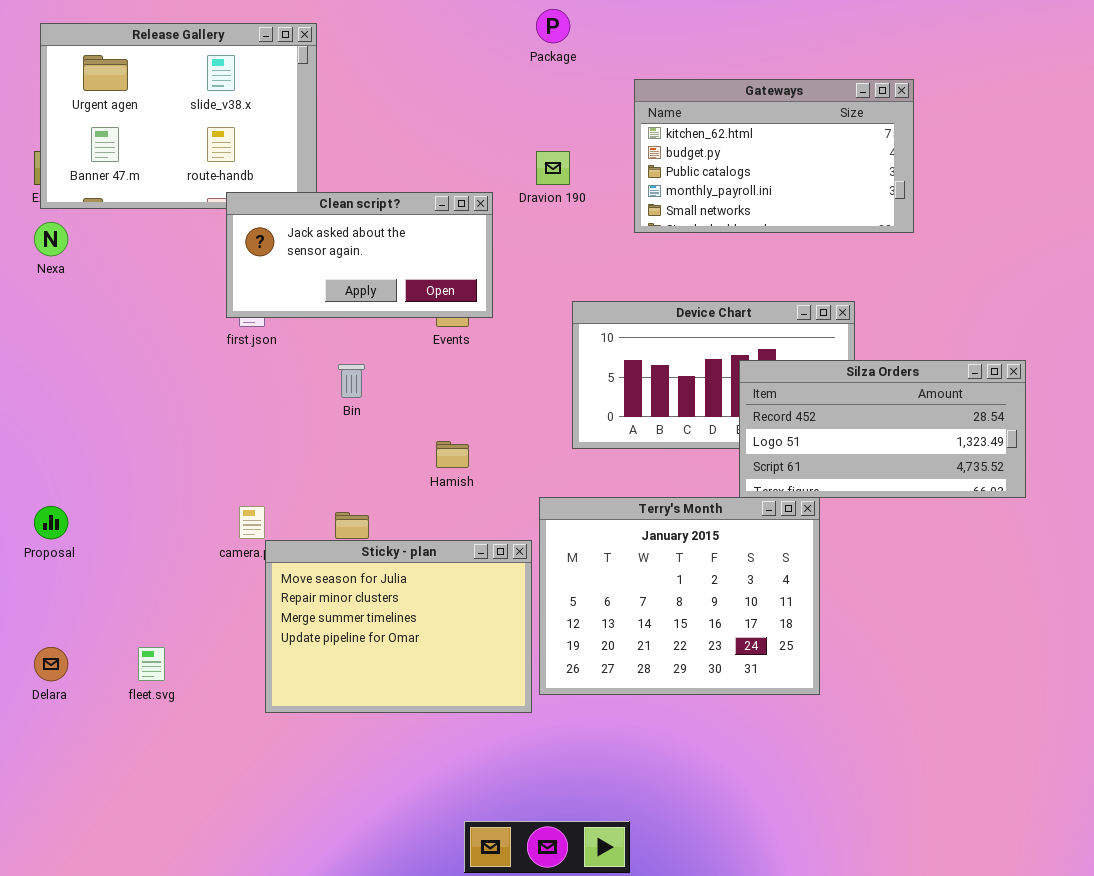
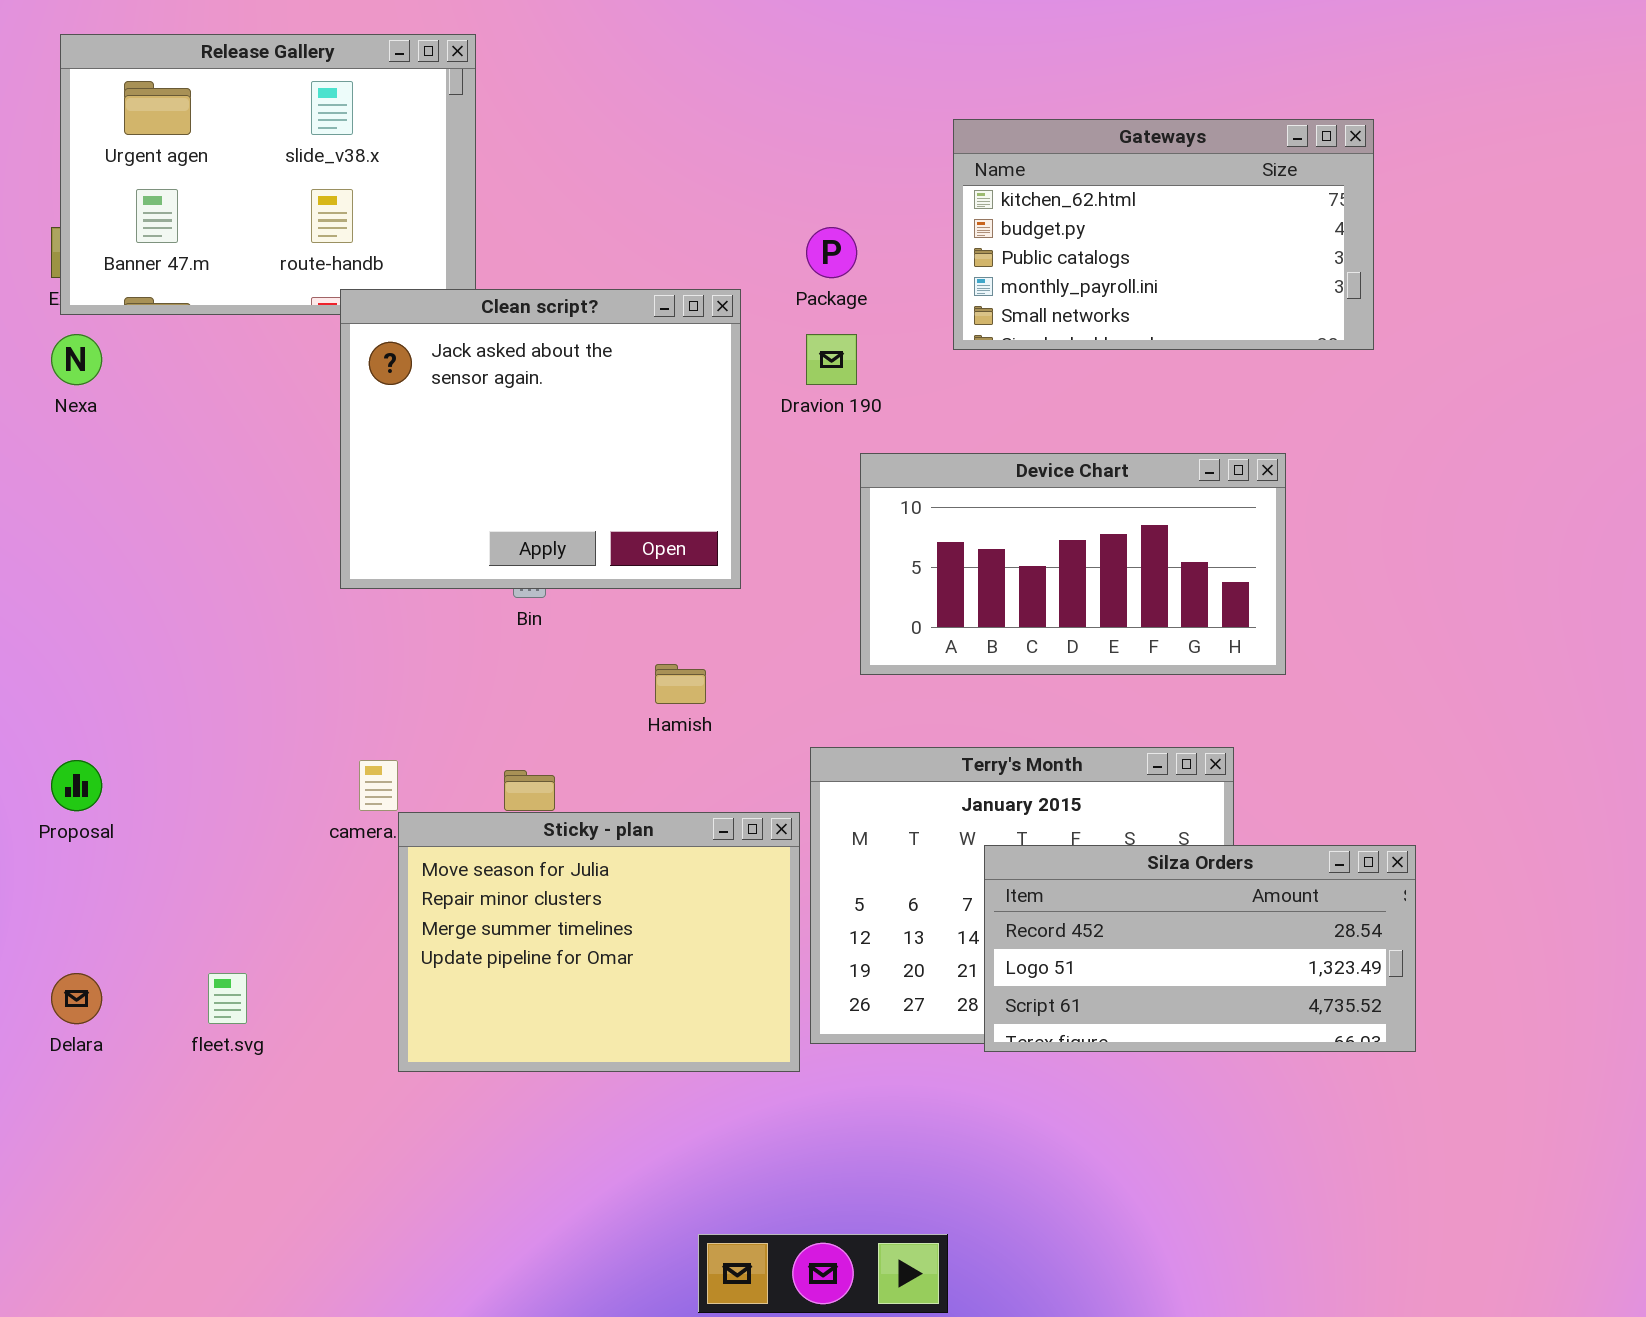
Package: [536,9,570,43] -> [806,227,857,278], moved
Dravion 190: [536,151,570,185] -> [806,334,857,385], moved
Clean script?: [226,192,493,318] -> [340,289,741,589], resized
Silza Orders: [739,360,1026,498] -> [984,845,1416,1052], moved

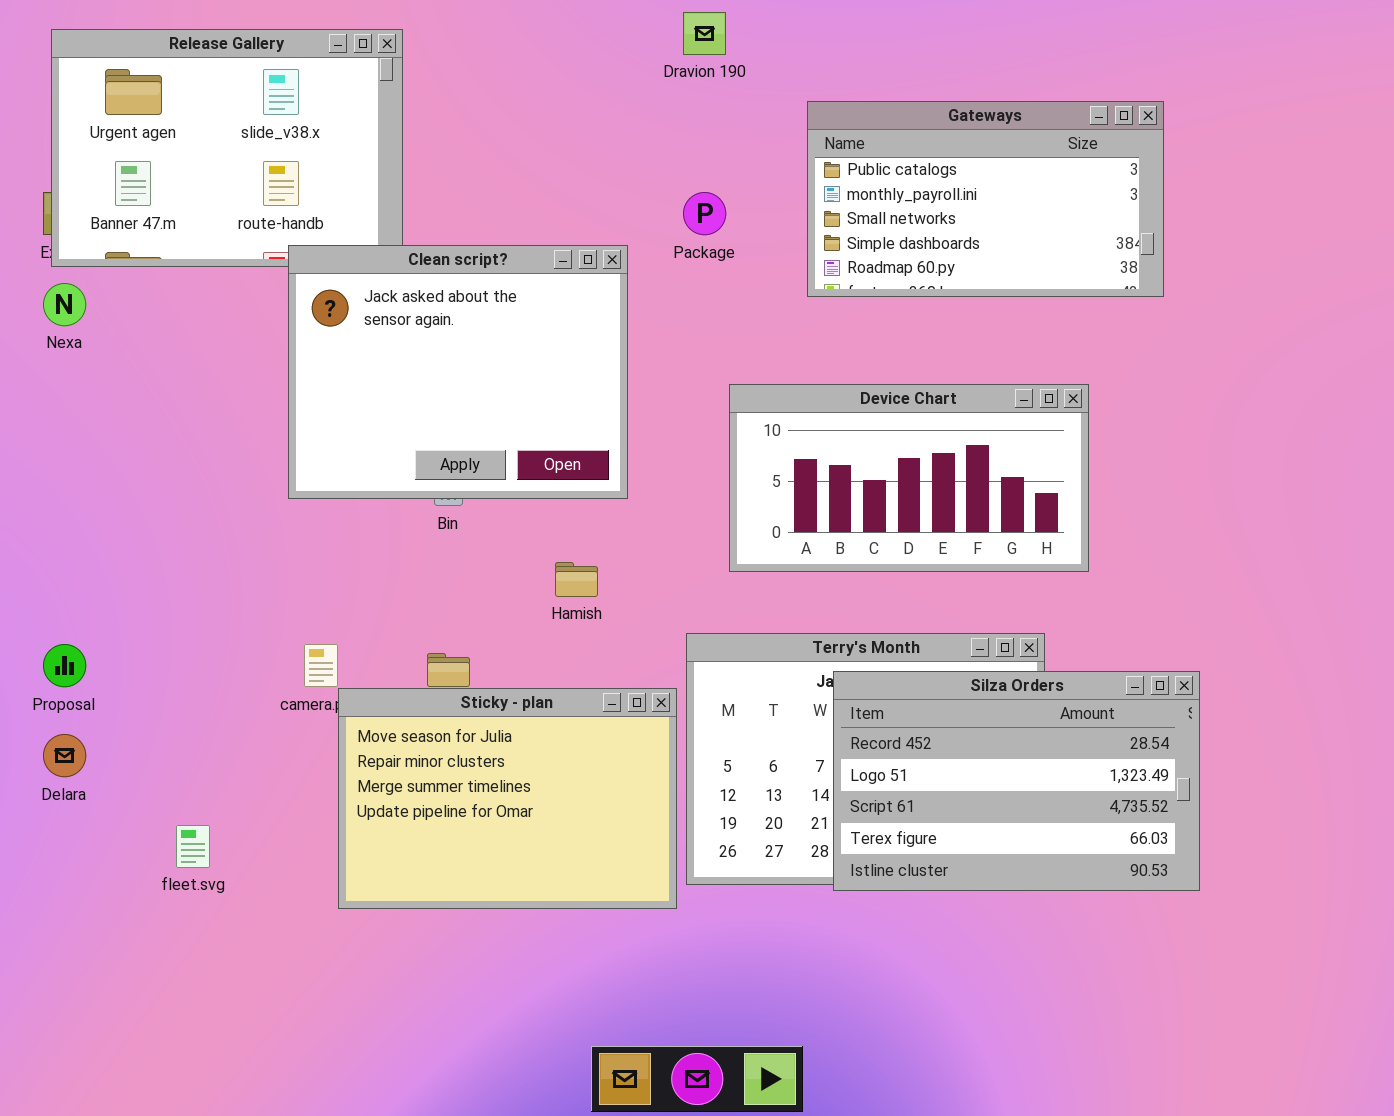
Gateways: [953,119,1374,350] -> [807,101,1164,297], scrolled down 2 rows
Dravion 190: [806,334,857,385] -> [683,12,726,55], moved
Silza Orders: [984,845,1416,1052] -> [833,671,1200,891], resized
Delara: [51,973,102,1024] -> [43,734,86,777], moved

